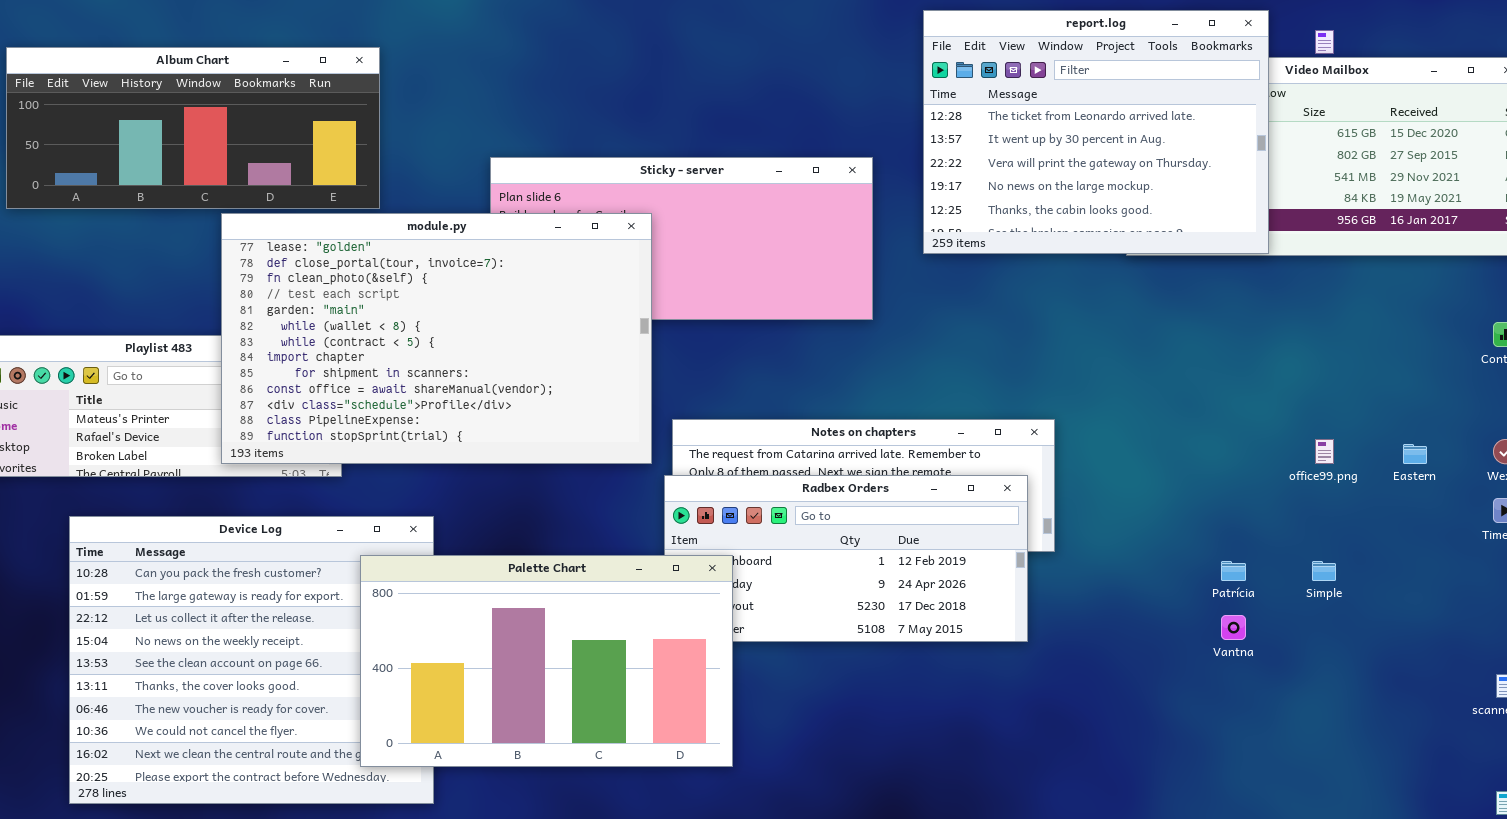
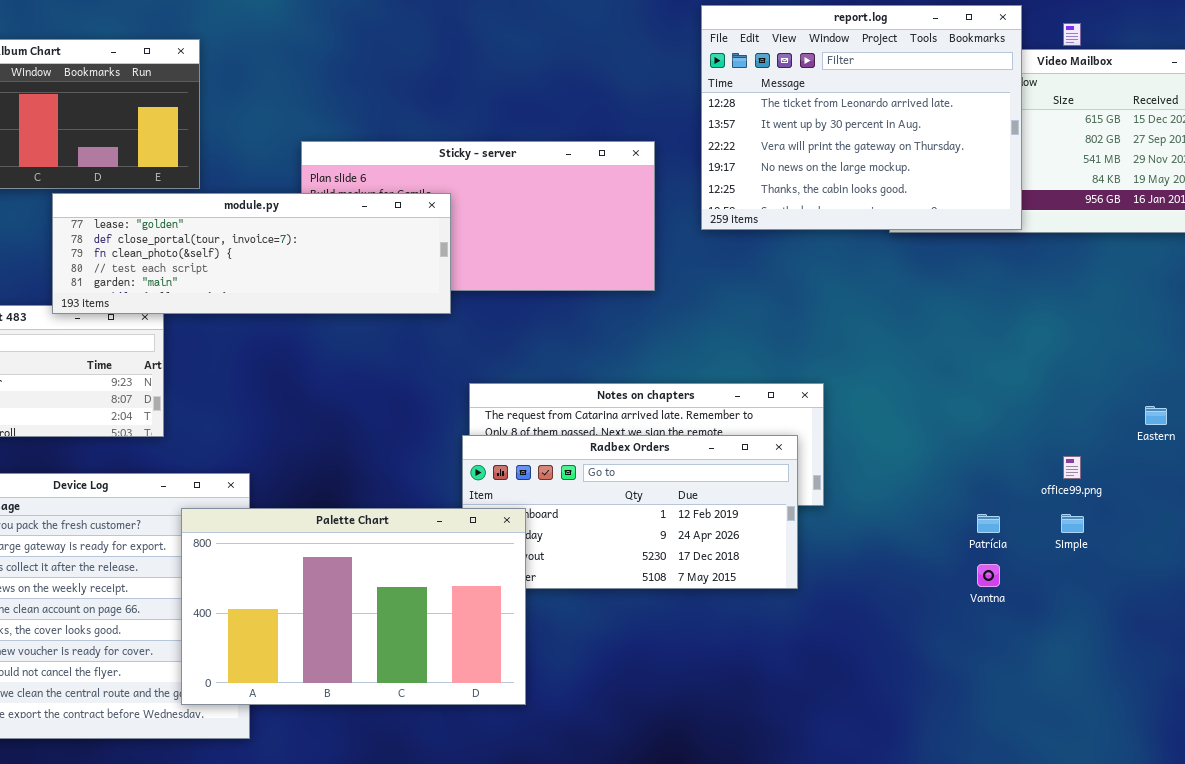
module.py: [221,213,652,464] -> [52,193,451,314], resized
office99.png: [1315,439,1334,464] -> [1063,456,1081,479], moved

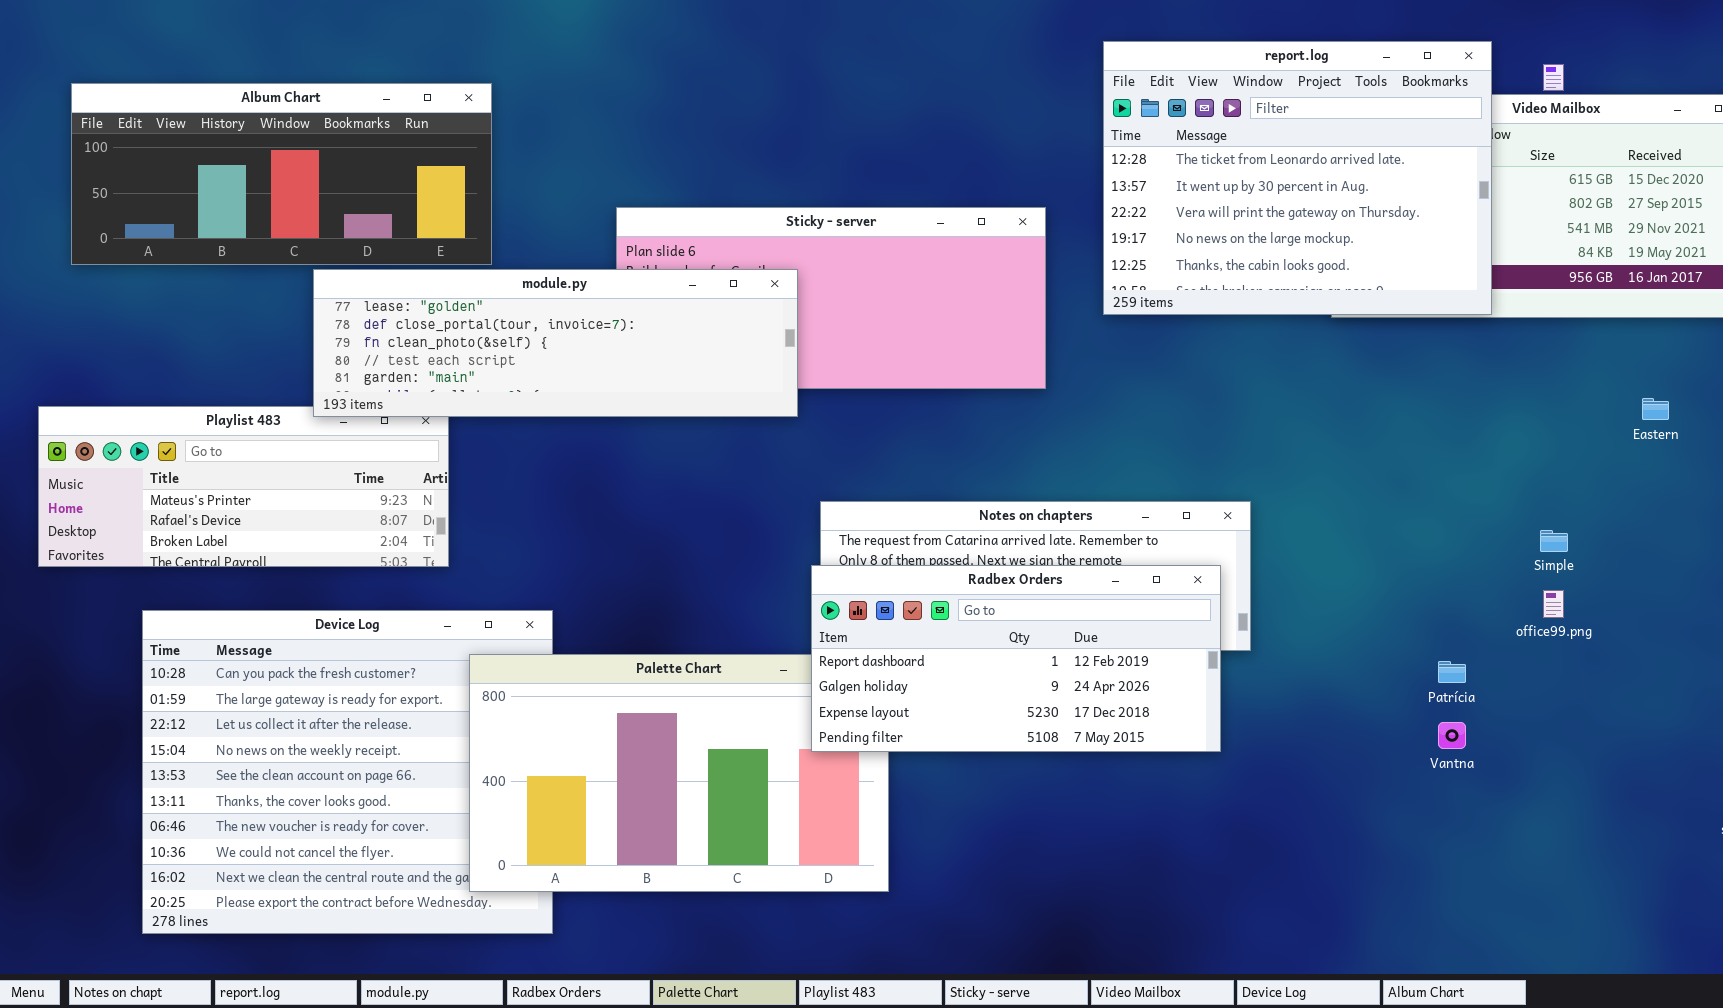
Eastern: [1145,406,1167,425] -> [1642,398,1669,420], moved
Radbex Orders: [462,435,798,589] -> [811,565,1221,752], raised
Simple: [1061,514,1084,533] -> [1540,530,1568,552], moved

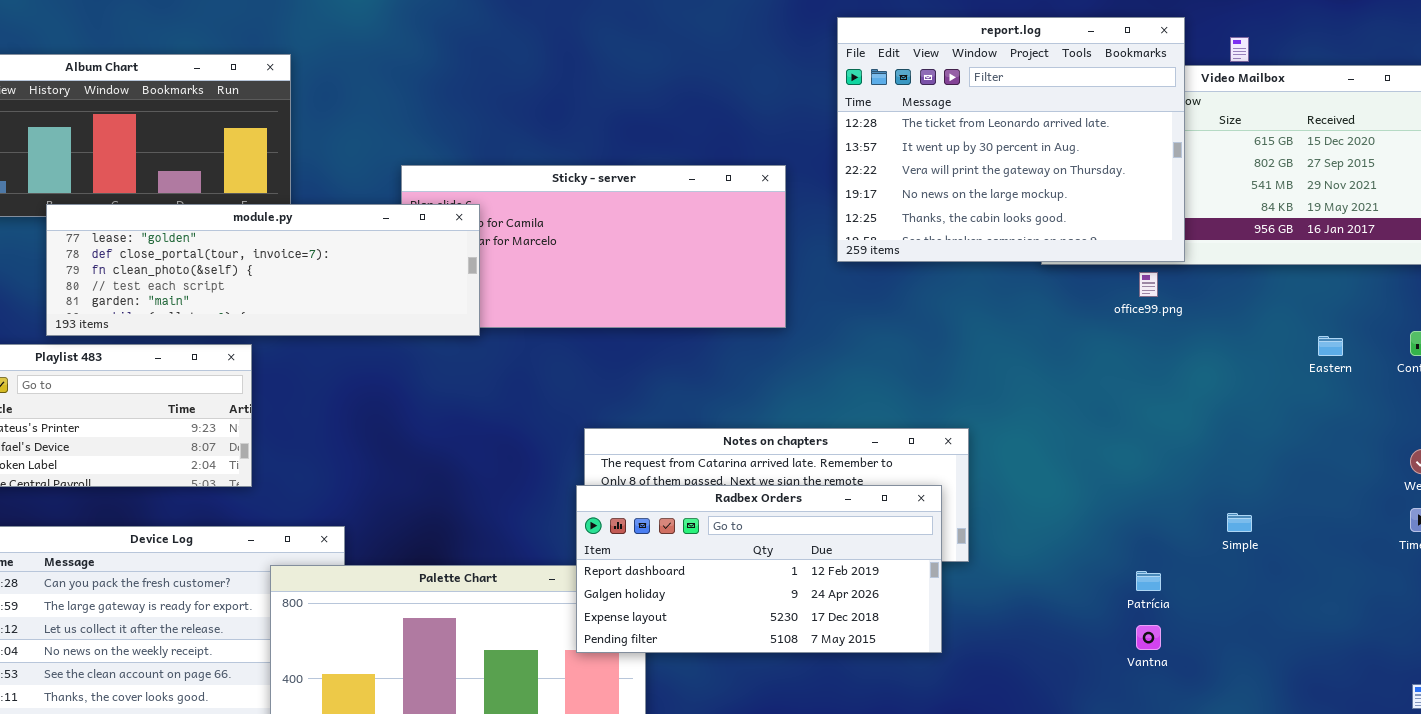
module.py: [313,269,798,417] -> [46,204,480,336], moved
Simple: [1540,530,1568,552] -> [1227,513,1252,532], moved
office99.png: [1543,590,1564,618] -> [1139,272,1158,297], moved

